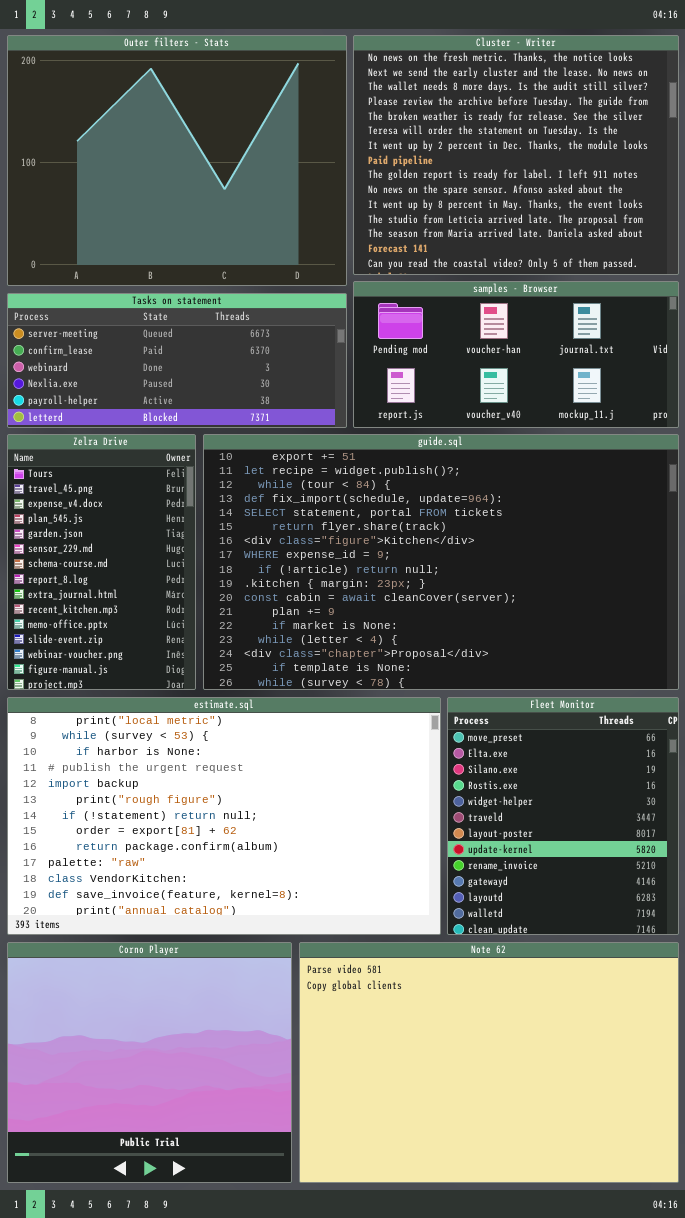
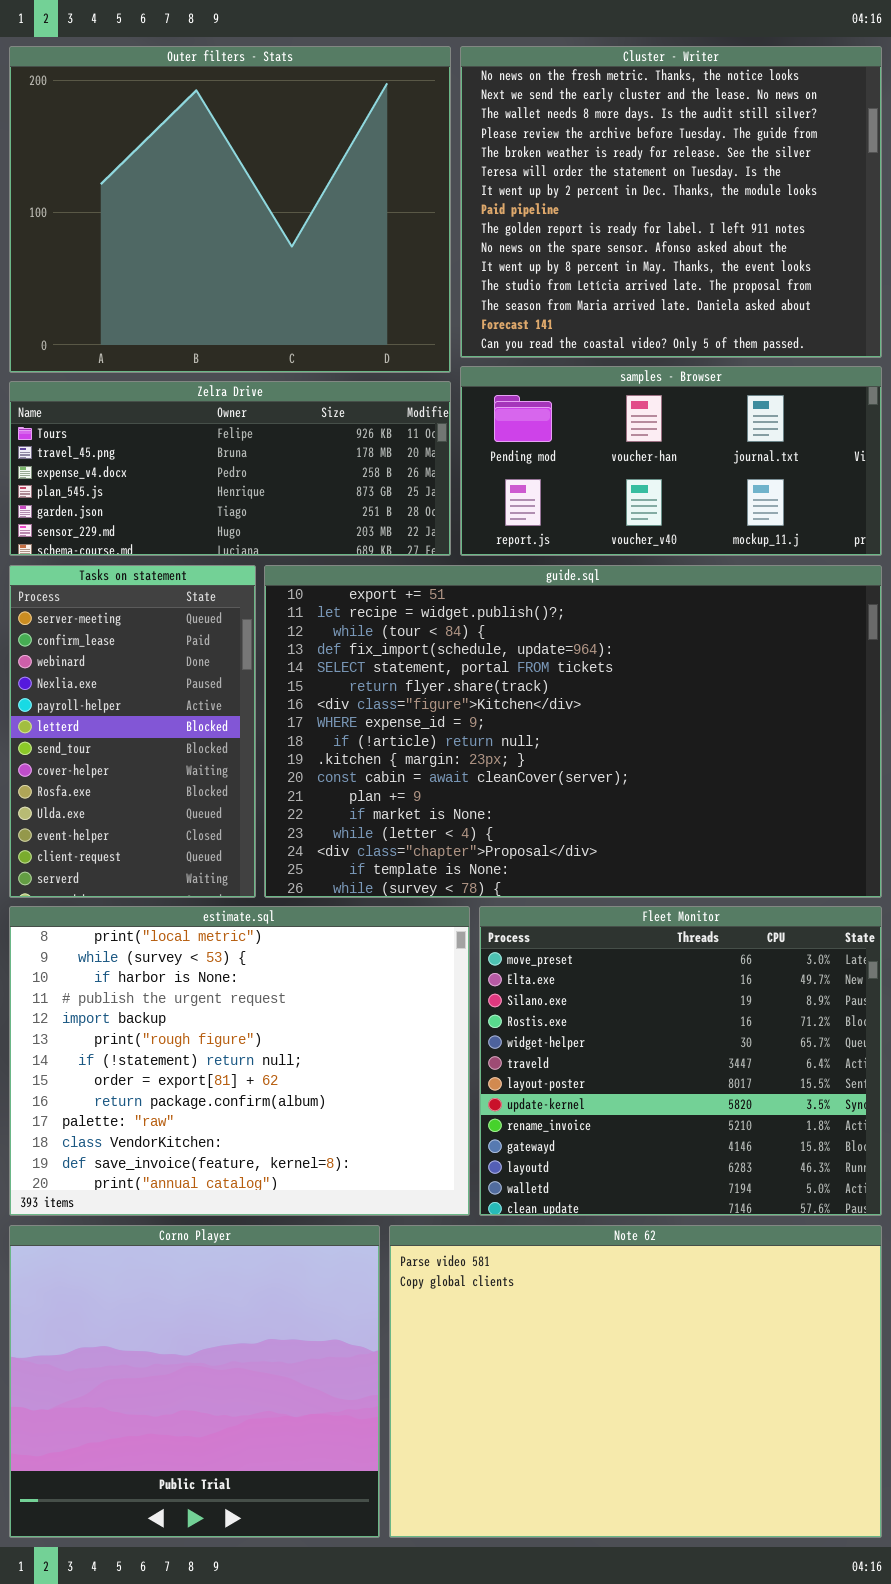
Tasks on statement: [7,293,347,428] -> [9,565,256,898], moved, resized
Zelra Drive: [7,434,196,690] -> [9,381,451,556], moved, resized
estimate.sql: [7,697,441,935] -> [9,906,470,1216], resized
Fleet Monitor: [447,697,679,935] -> [479,906,882,1216], resized

